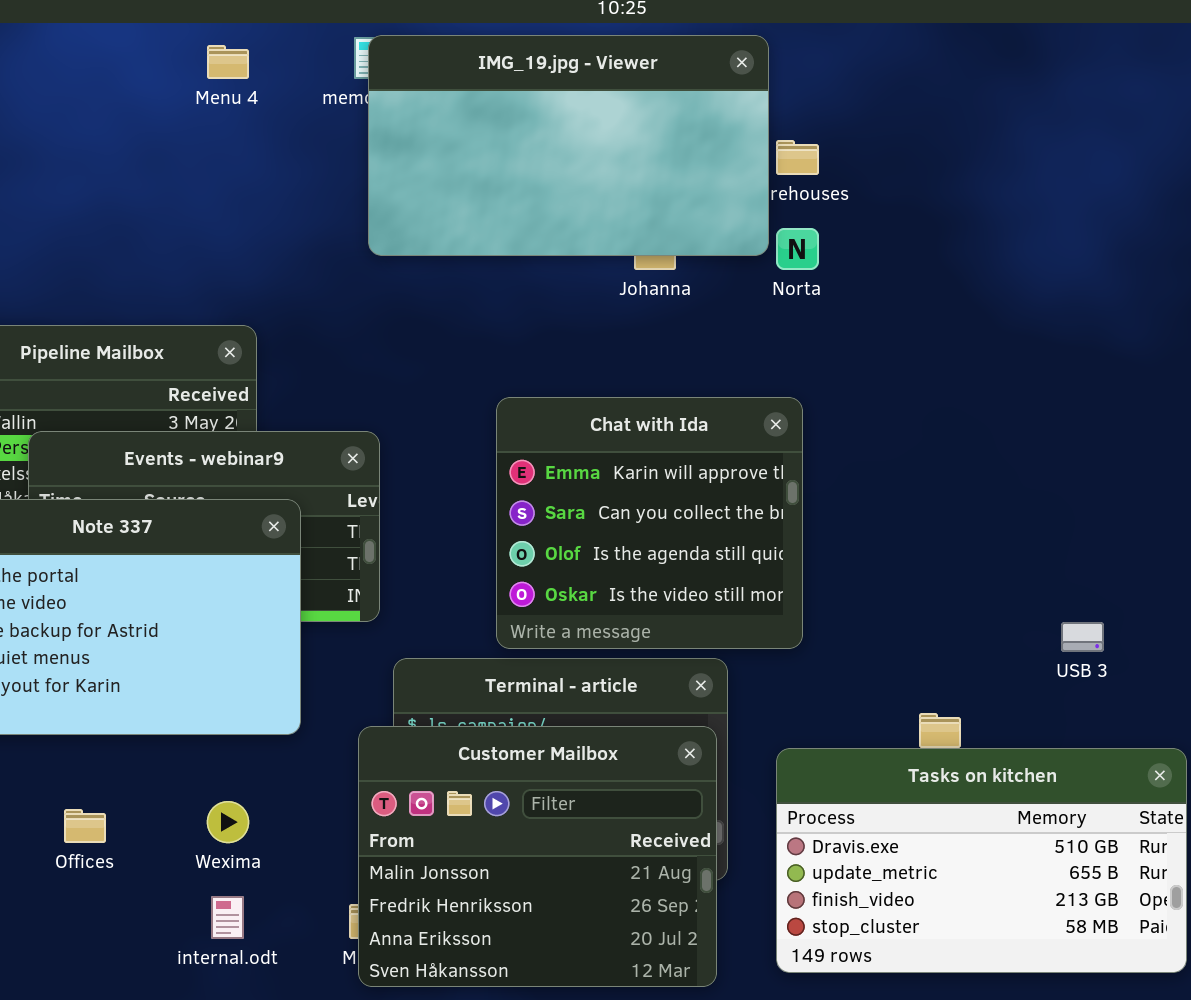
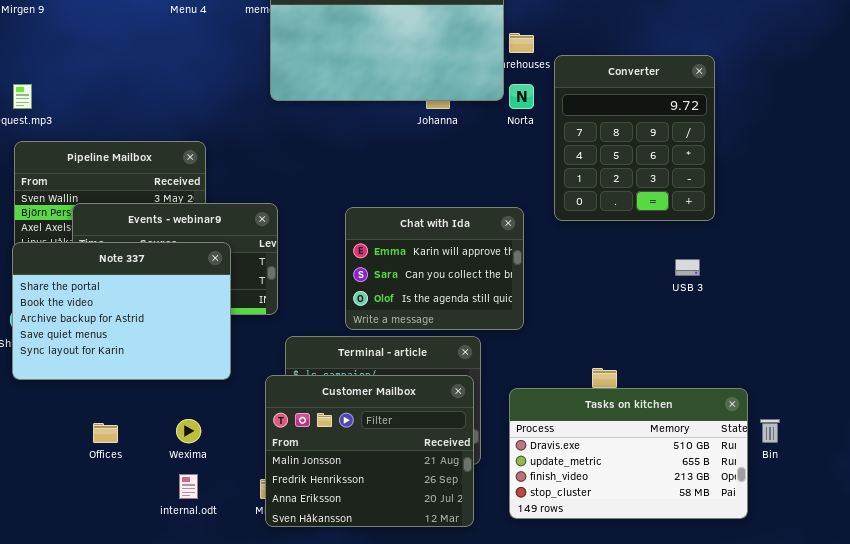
Converter: none -> [554,55,715,221], opened
Chat with Ida: [496,397,803,649] -> [345,207,524,330], resized
USB 3: [1061,622,1104,652] -> [675,259,700,276], moved

